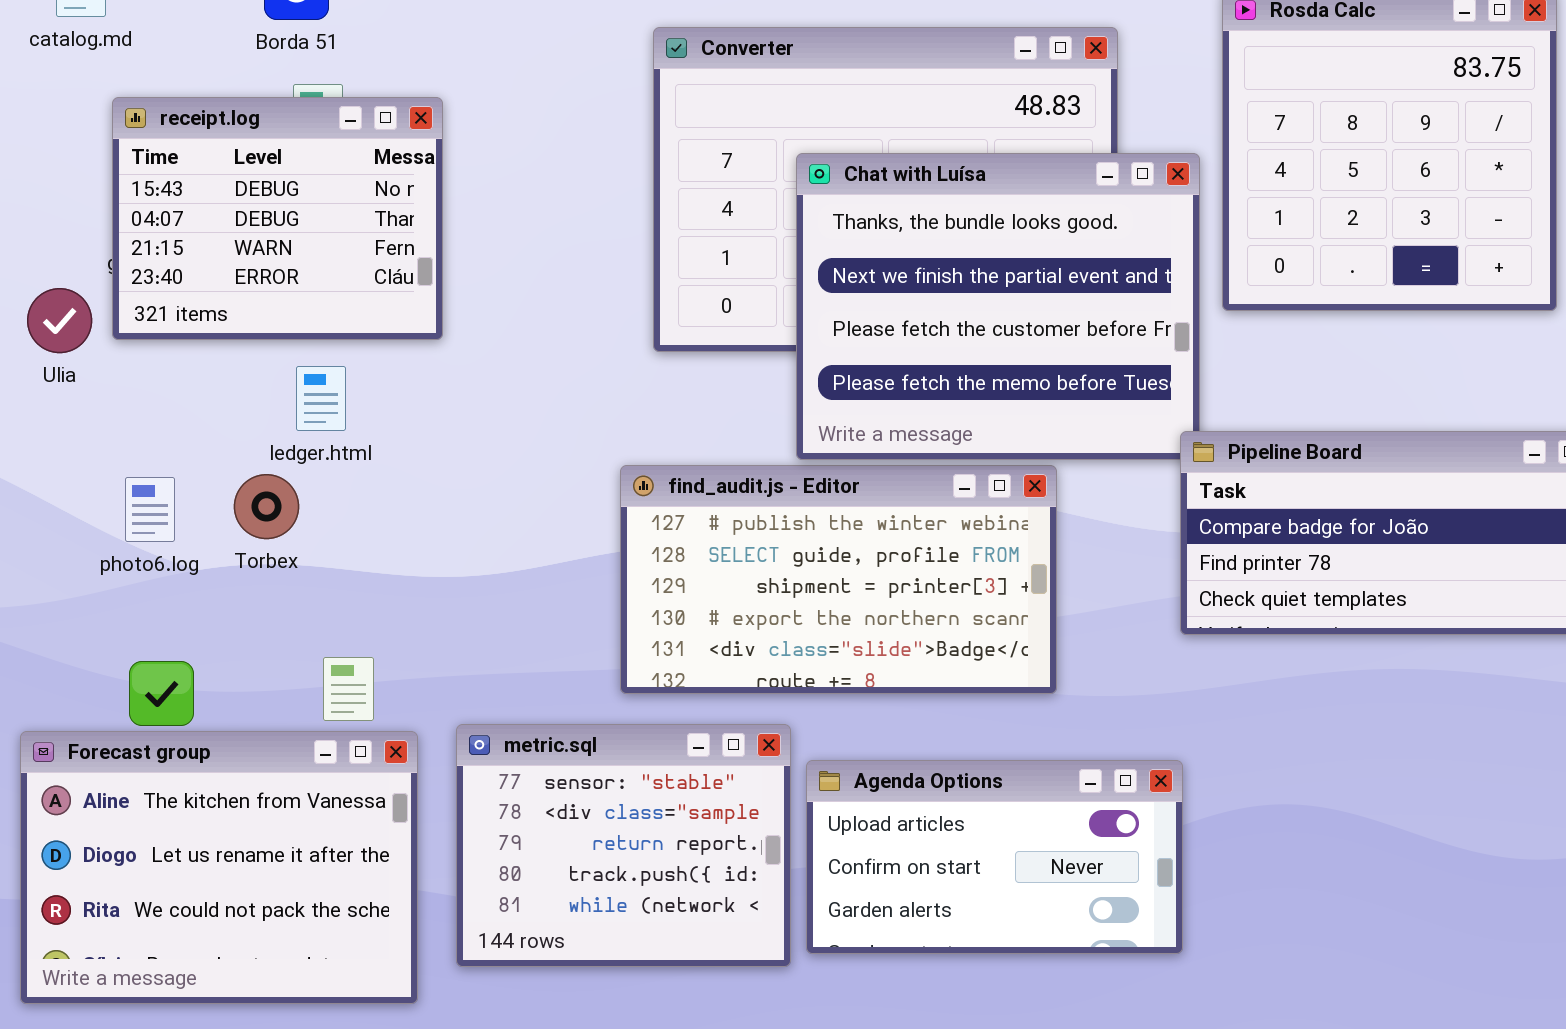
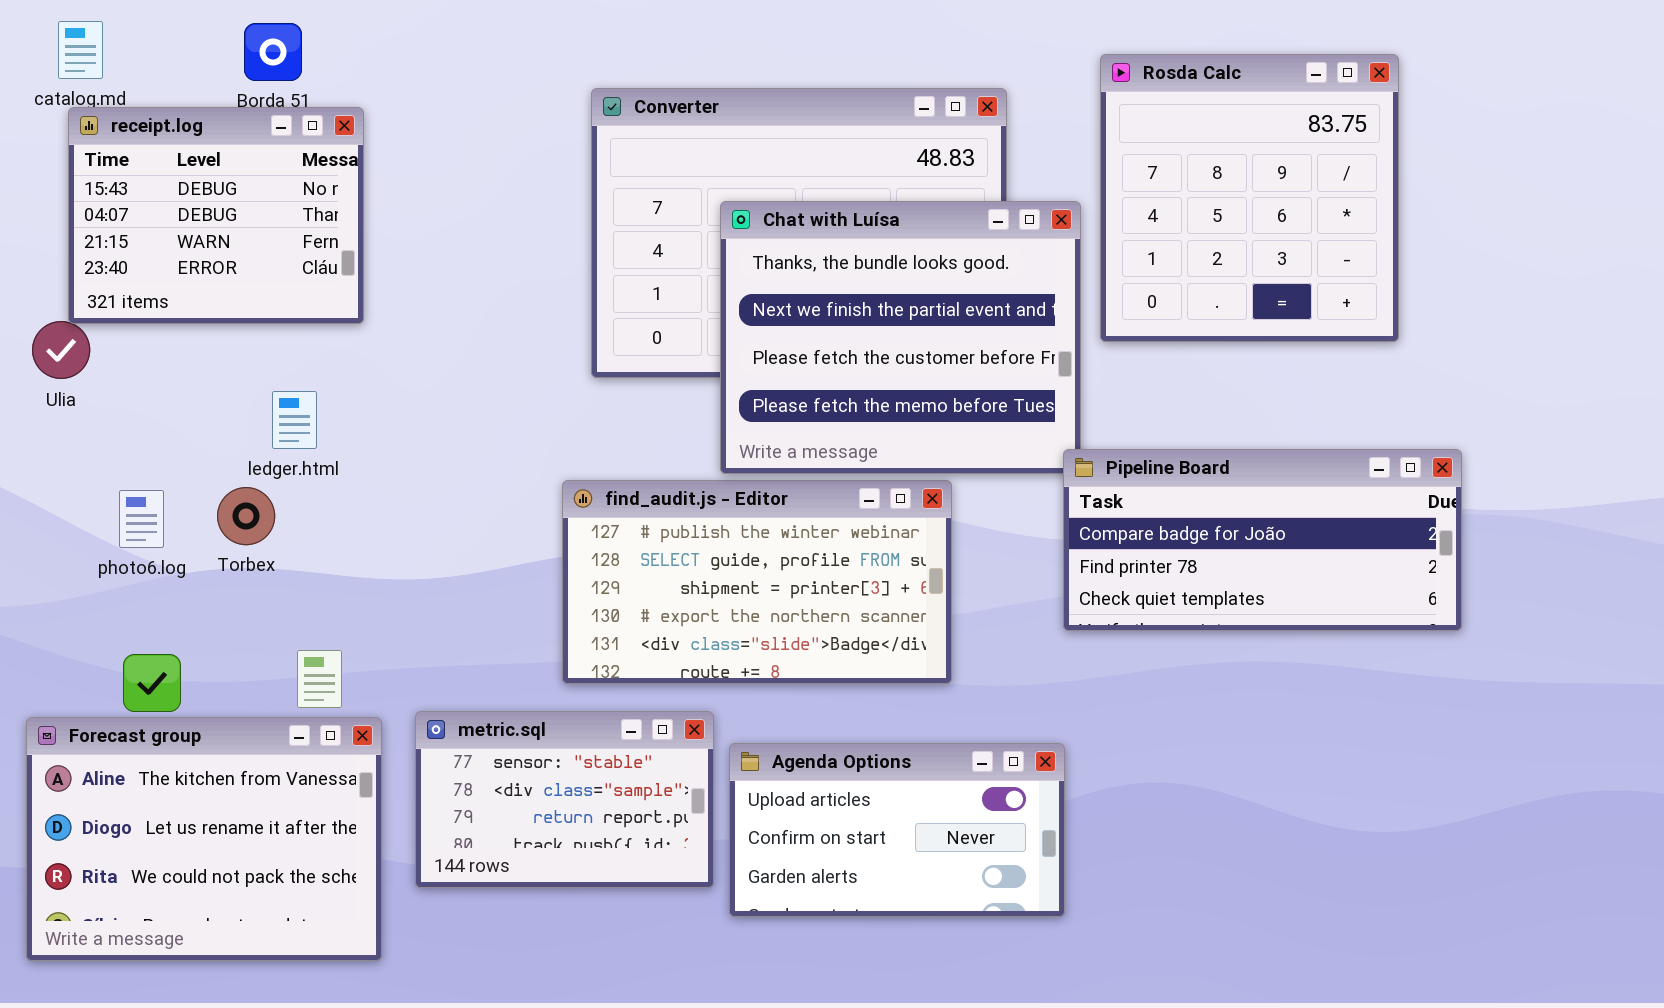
receipt.log: [112,97,443,340] -> [68,107,364,324], moved
metric.sql: [456,724,791,967] -> [415,711,714,888], resized

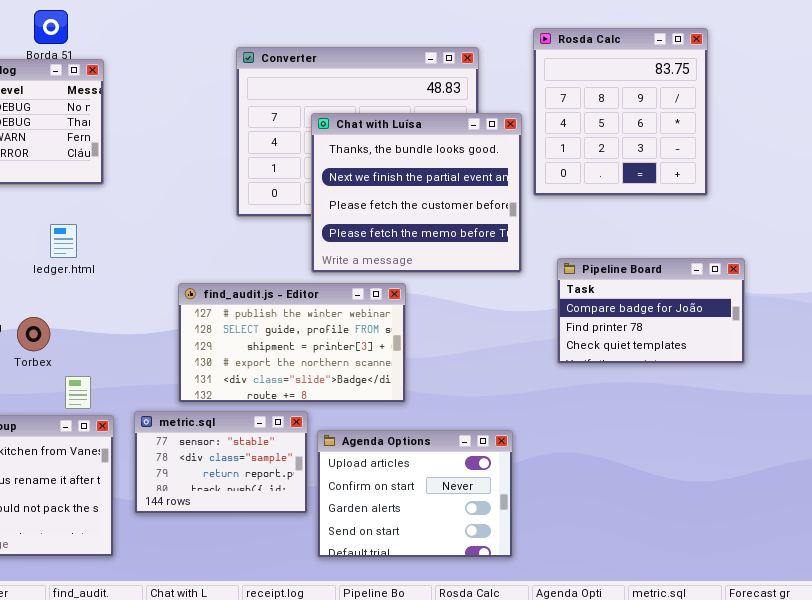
Pipeline Board: [1063,449,1462,631] -> [557,258,745,364], resized
find_audit.js - Editor: [562,480,952,684] -> [178,283,406,403], moved
Torbex: [217,487,275,545] -> [17,317,50,351], moved
Agenda Options: [729,743,1065,917] -> [317,430,513,558], resized

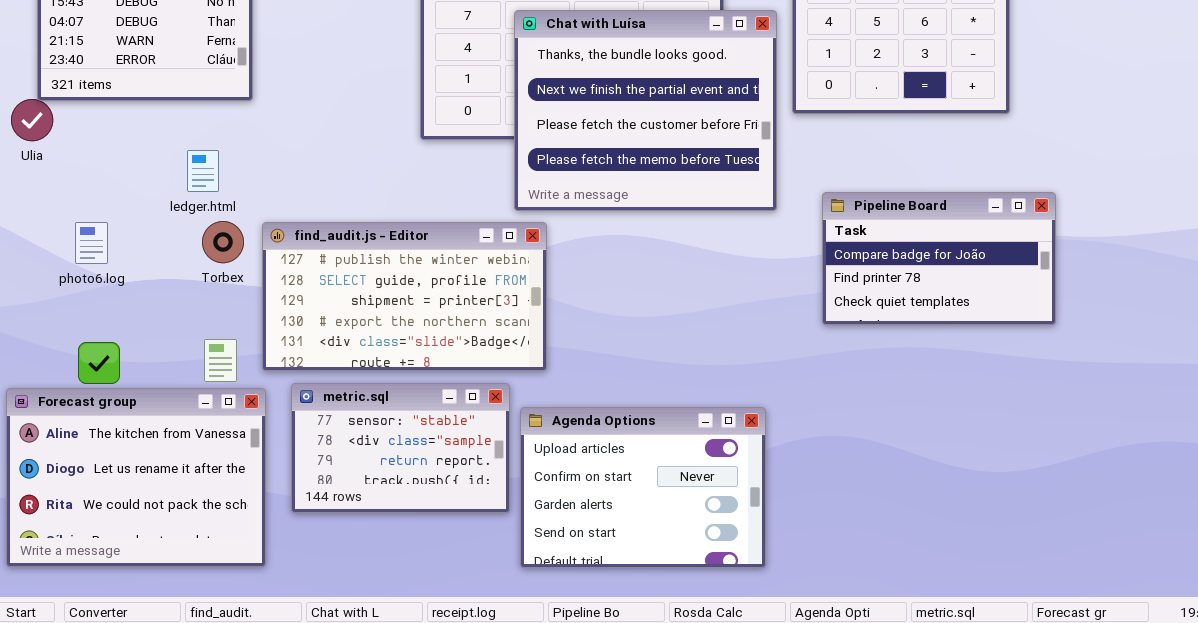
find_audit.js - Editor: [178,283,406,403] -> [262,222,547,371], moved
Torbex: [17,317,50,351] -> [202,221,244,263], moved

